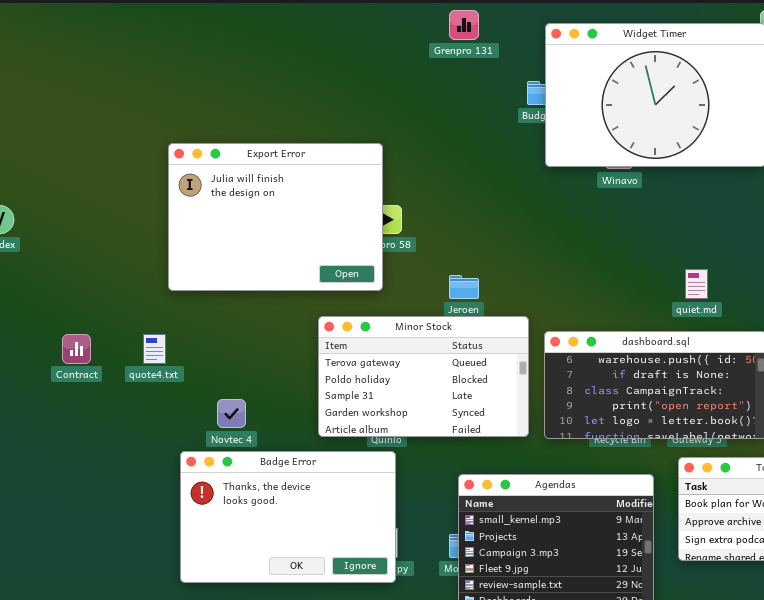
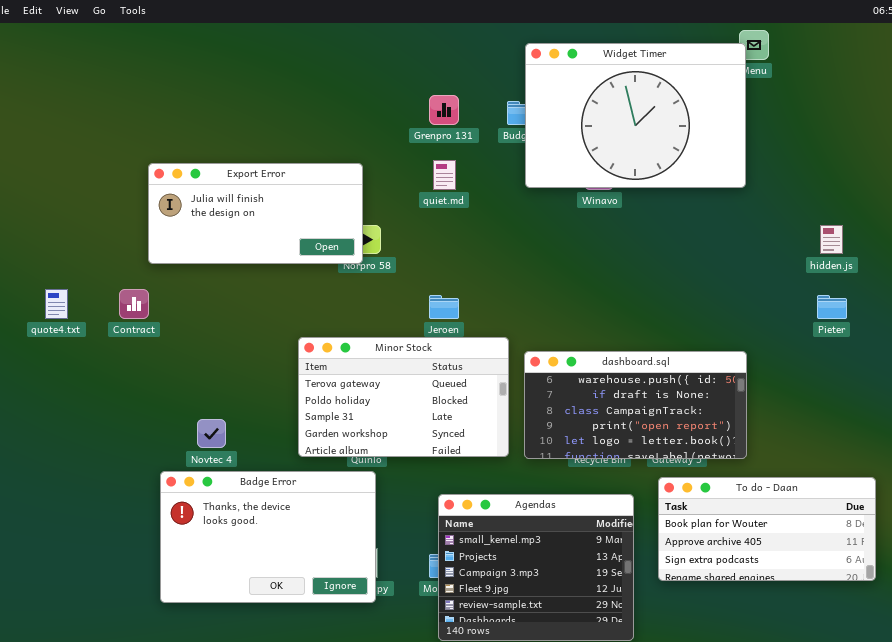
Grenpro 131: [449,10,479,40] -> [429,95,459,125], moved
Export Error: [168,143,383,291] -> [148,163,363,264], resized
quiet.md: [685,269,708,299] -> [433,160,456,190], moved
Contract: [62,334,91,364] -> [119,289,149,319], moved
quote4.txt: [143,334,166,364] -> [45,289,68,319], moved

